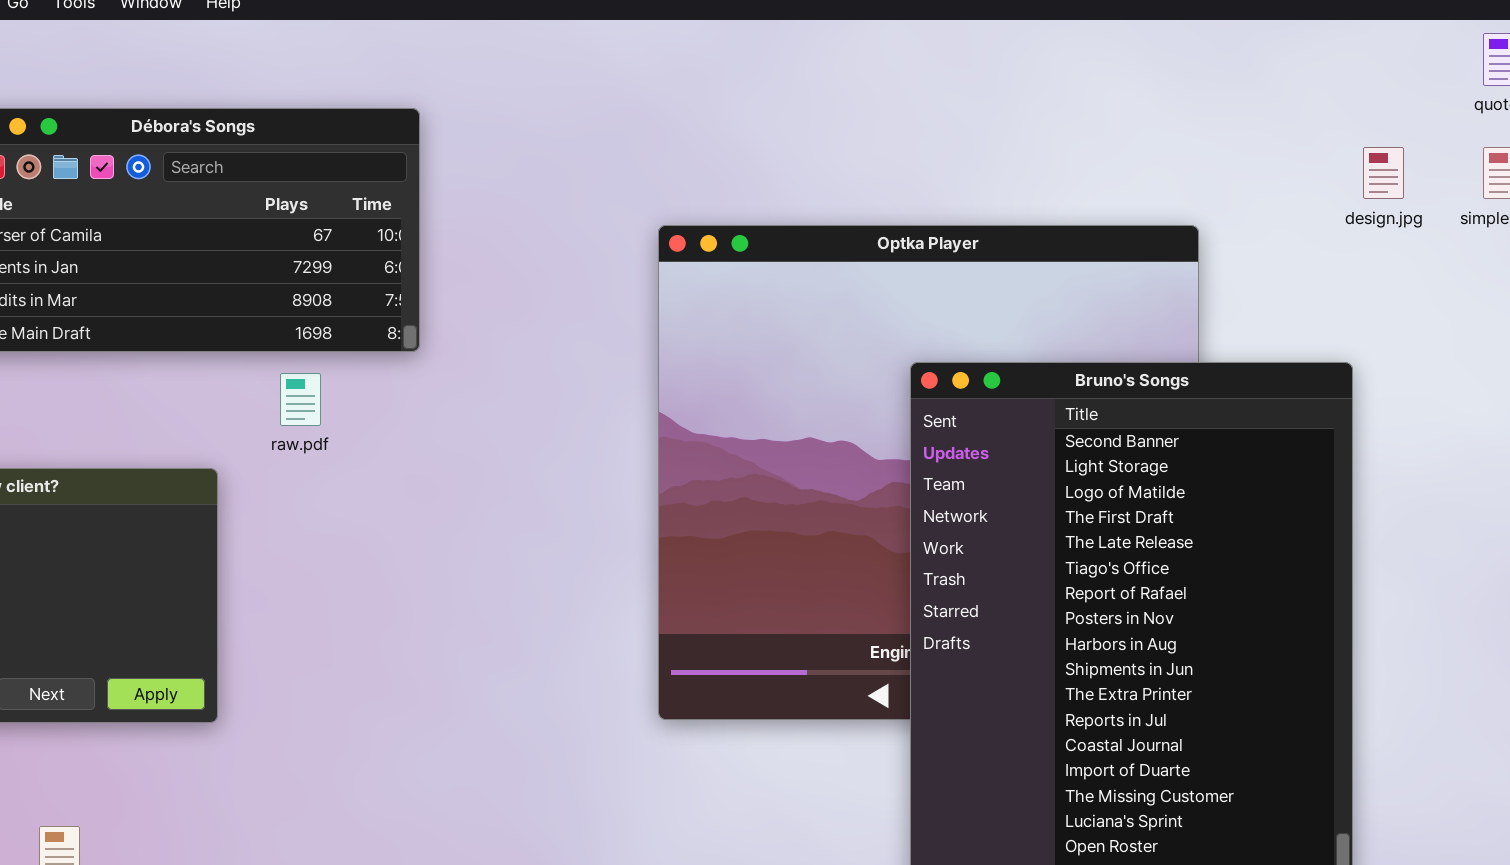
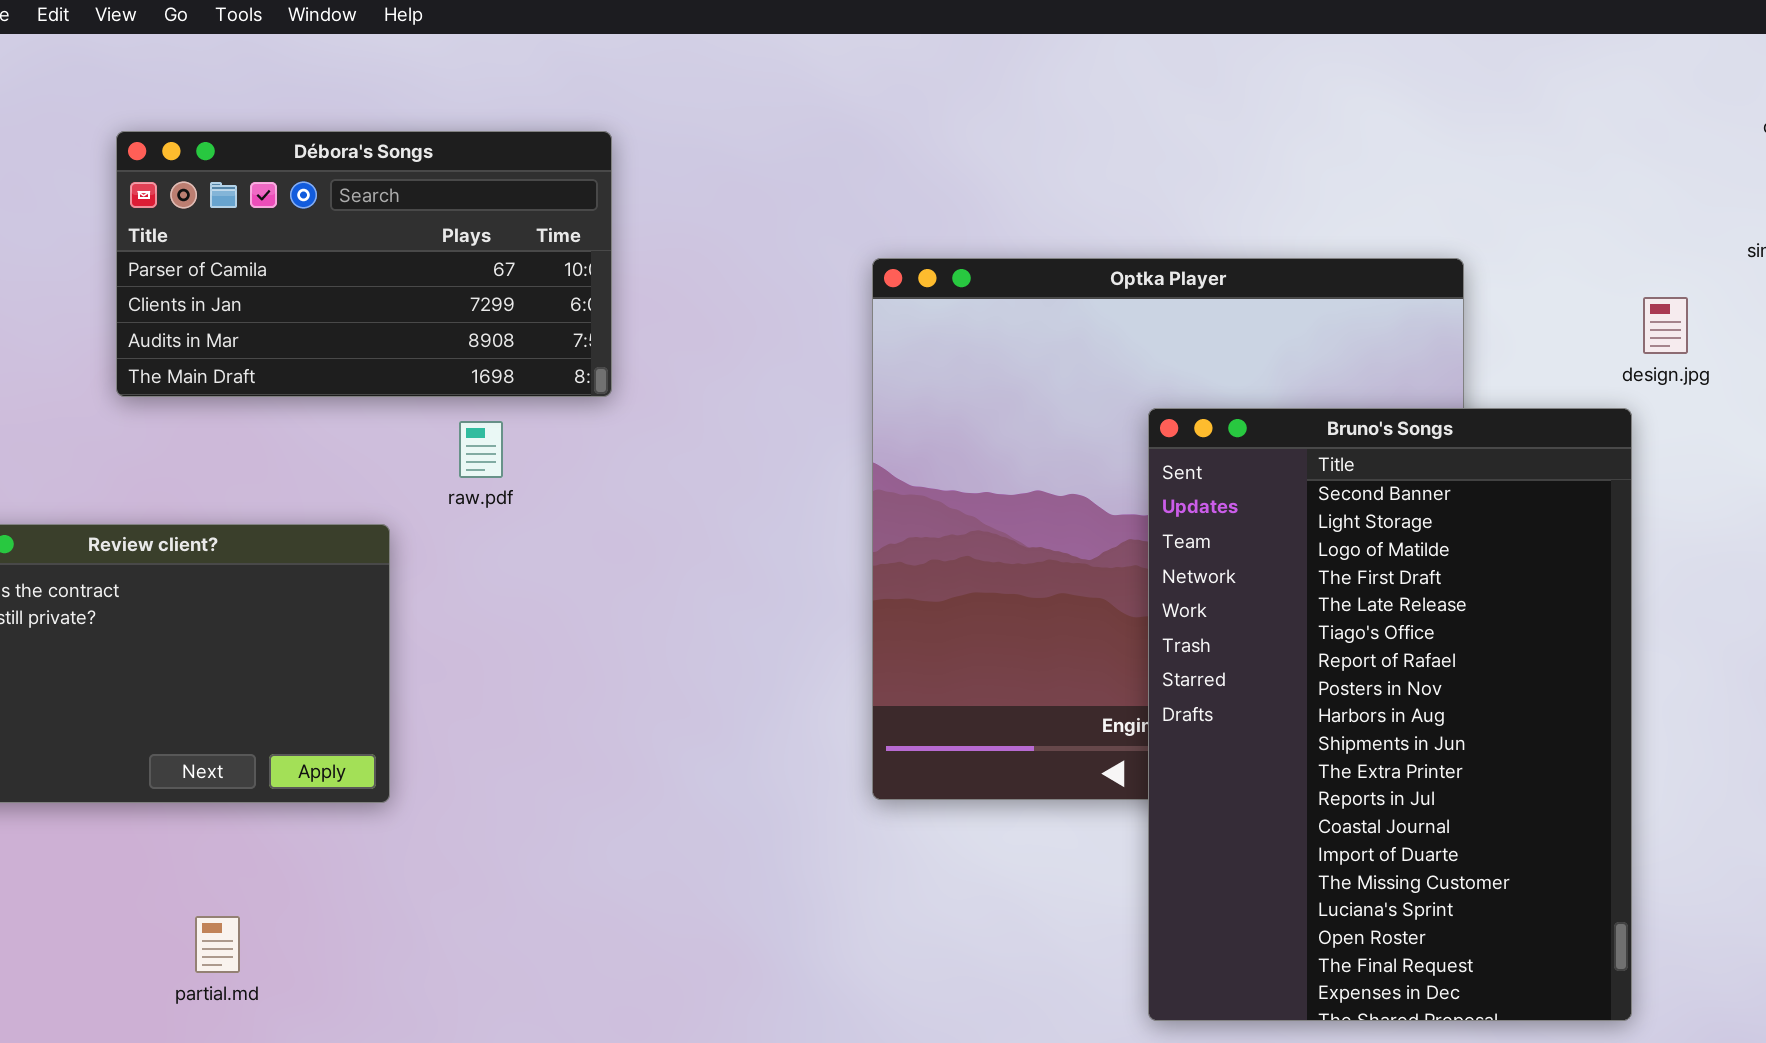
design.jpg: [1363,147,1404,199] -> [1643,297,1688,354], moved

